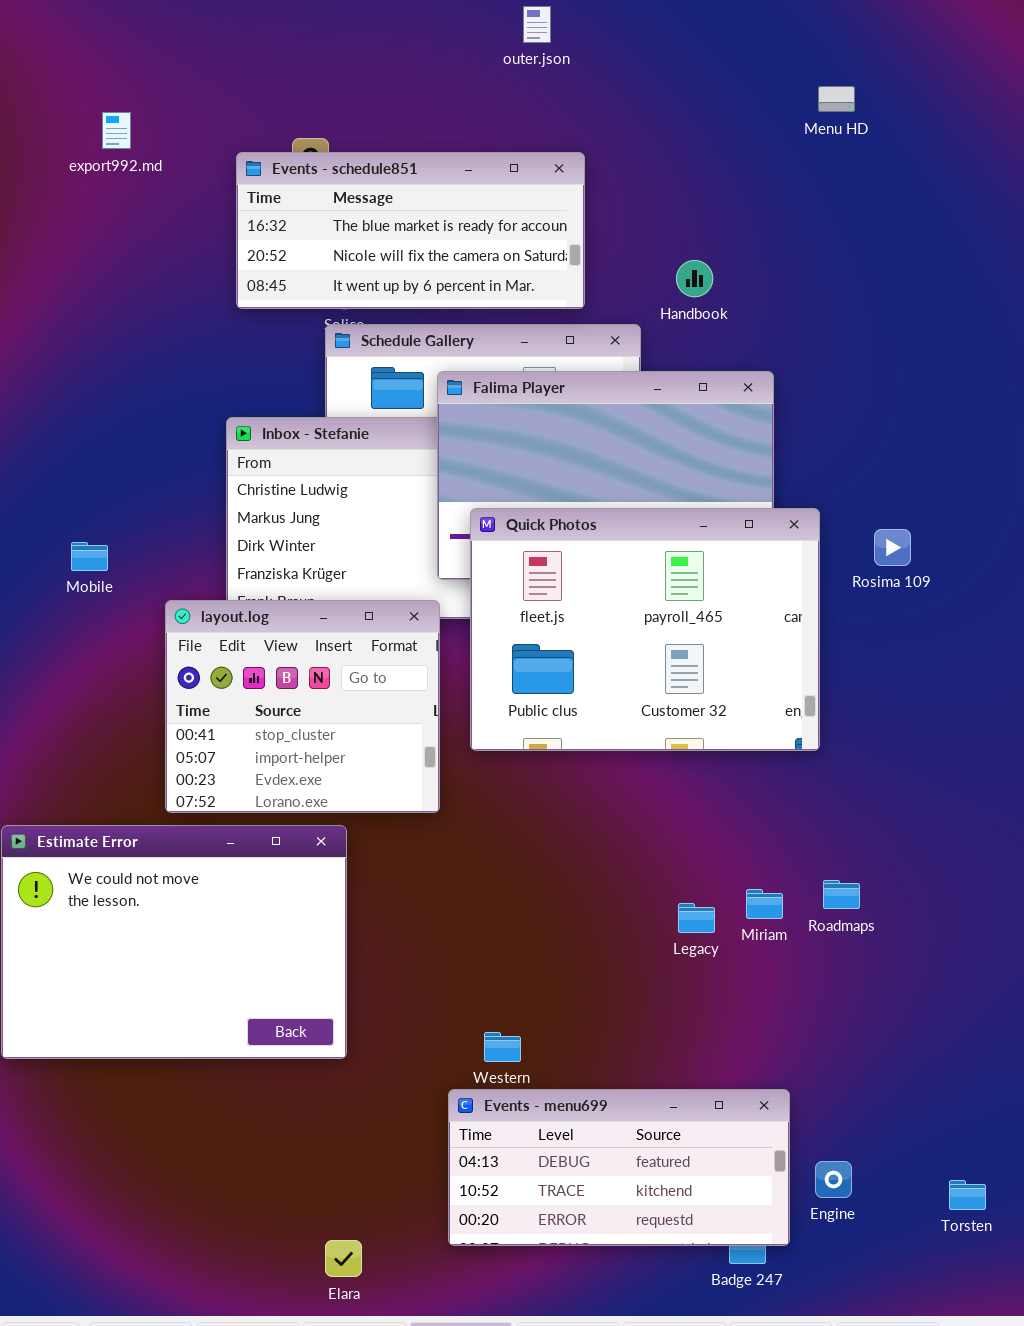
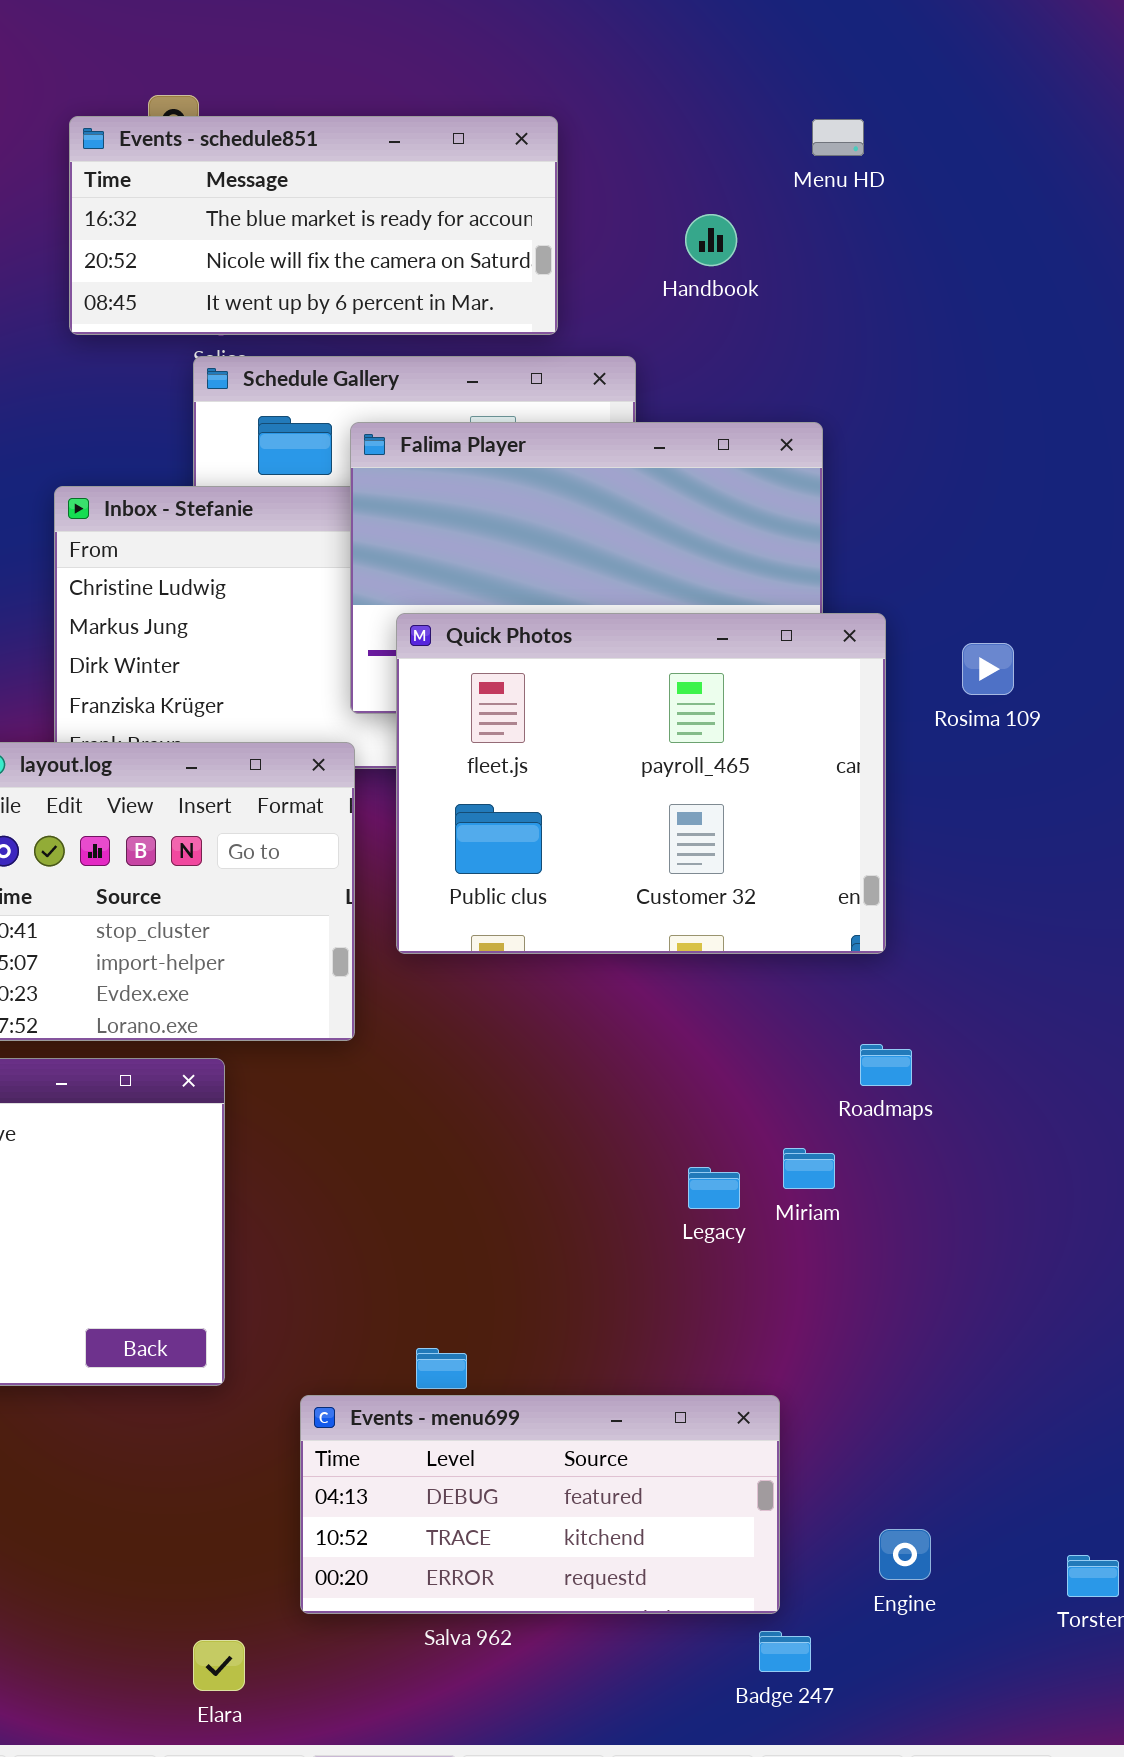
Menu HD: [818,86,855,112] -> [812,119,864,156], moved
Handbook: [676,260,713,297] -> [685,214,737,266], moved
Roadmaps: [823,880,860,909] -> [860,1044,912,1086], moved
Events - menu699: [448,1089,790,1246] -> [300,1395,780,1614], moved

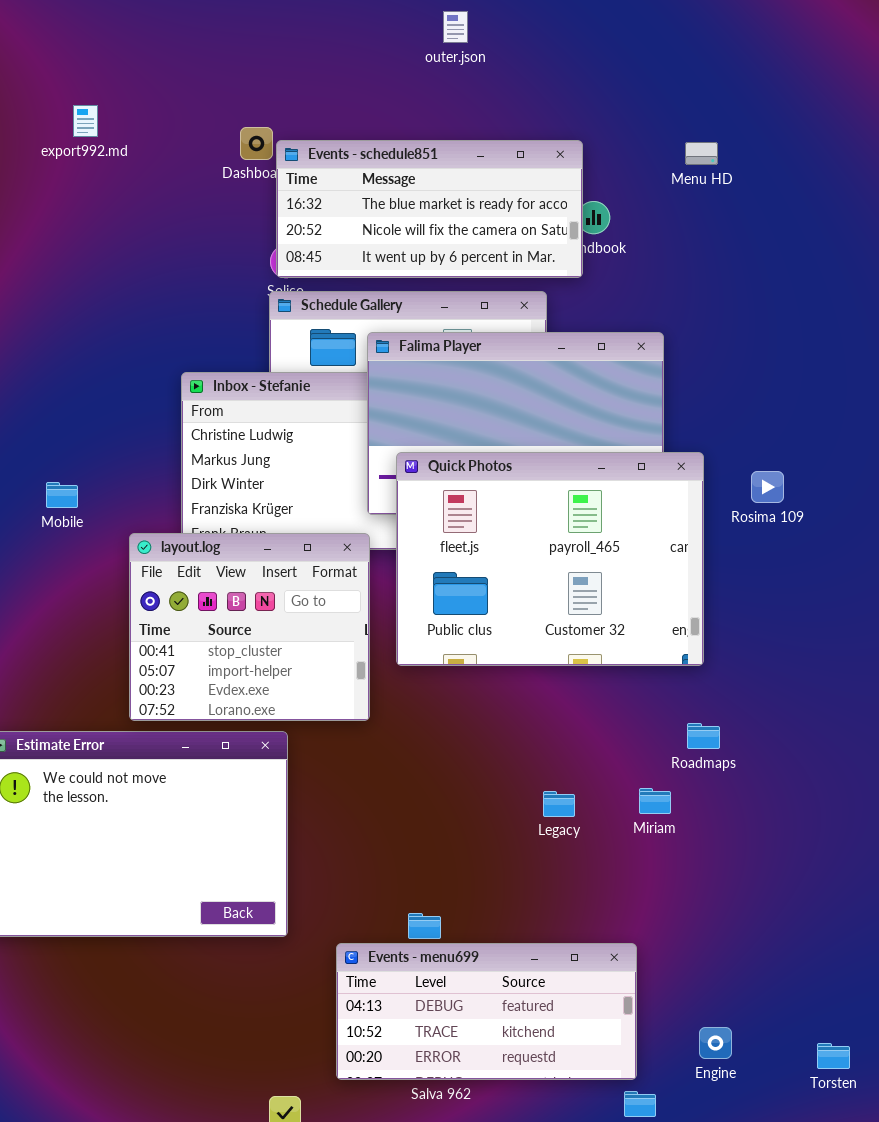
Events - schedule851: [69,116,558,335] -> [276,140,583,278], moved
Menu HD: [812,119,864,156] -> [685,142,718,165], moved
Legacy: [688,1167,740,1209] -> [543,791,575,817], moved

